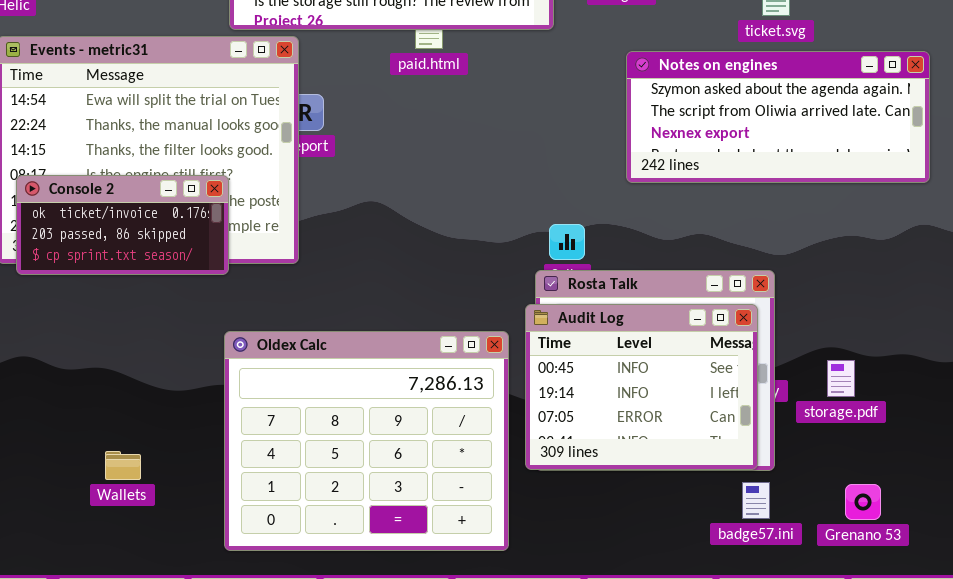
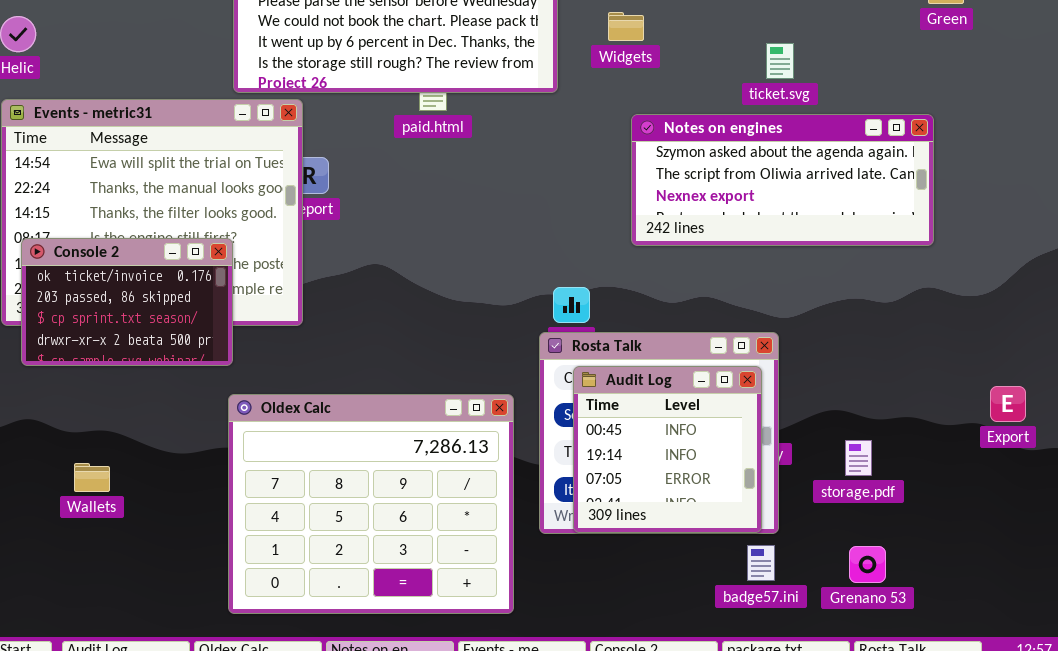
Console 2: [16,175,229,275] -> [21,238,233,366], resized
Audit Log: [525,304,758,470] -> [573,366,762,533], resized
storage.pdf: [827,360,855,397] -> [845,440,872,476], moved
Wallets: [105,451,141,480] -> [74,463,110,492], moved

